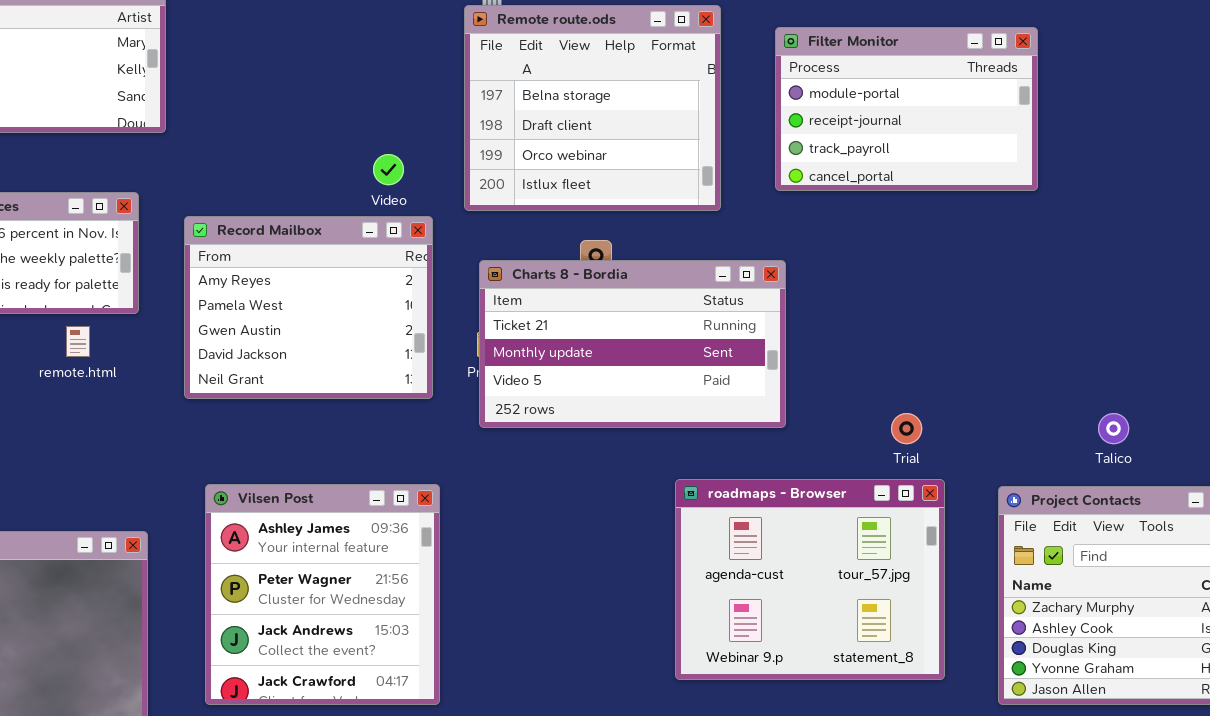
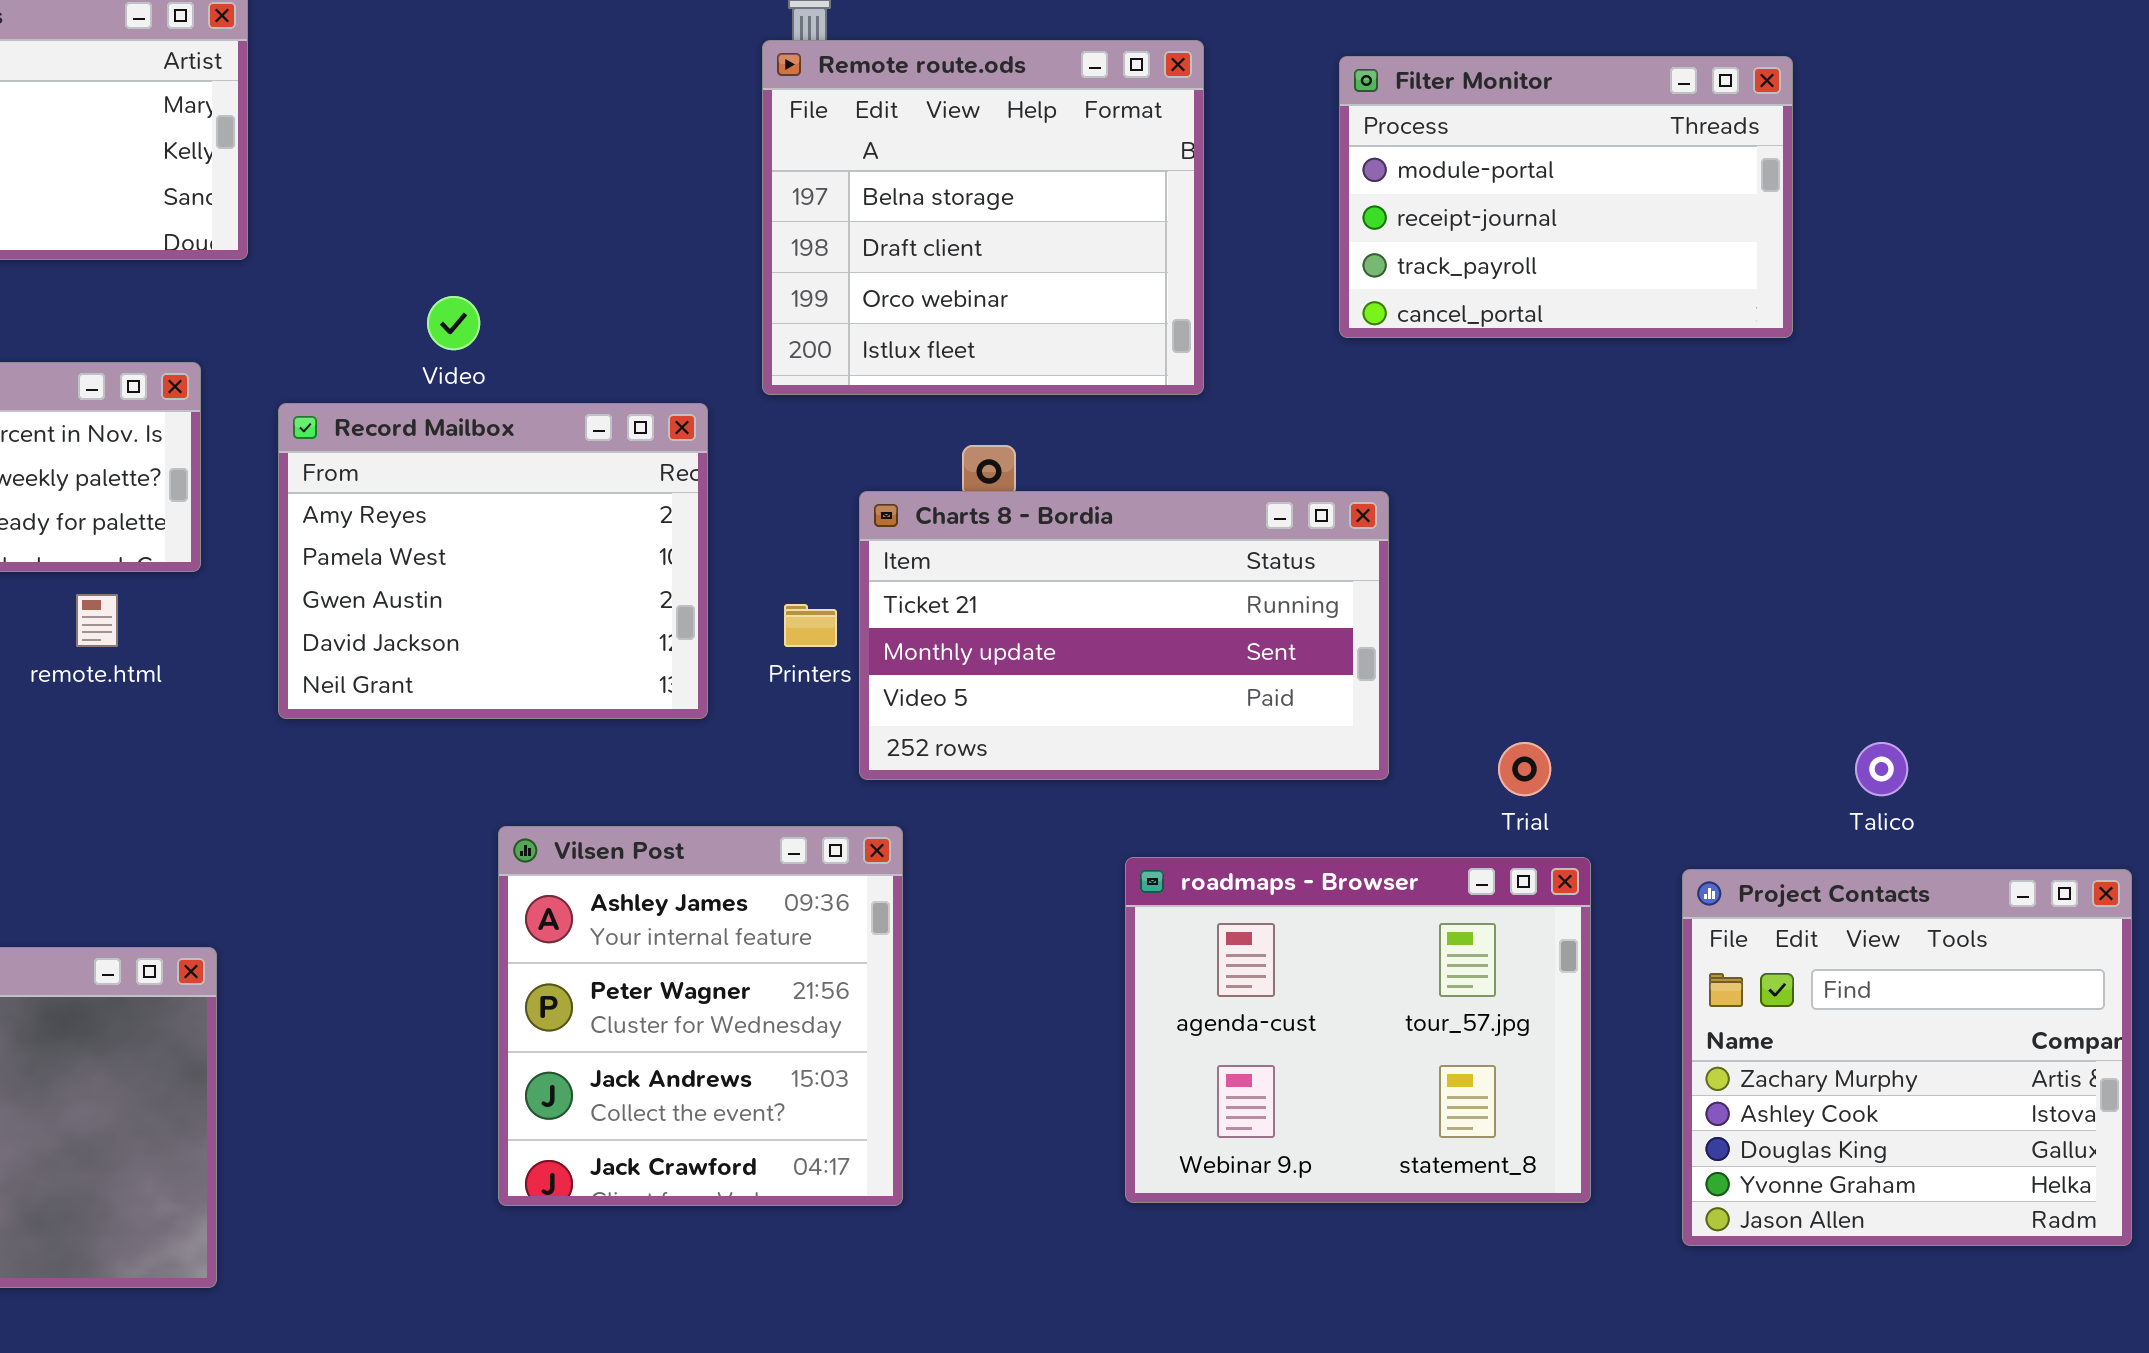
Filter Monitor: [775,27,1038,191] -> [1339,56,1793,338], moved
Video: [373,154,404,185] -> [427,296,480,350], moved
Charts 8 - Bordia: [479,260,786,428] -> [859,491,1389,780], moved
Vilsen Post: [205,484,440,705] -> [498,826,903,1206], moved

